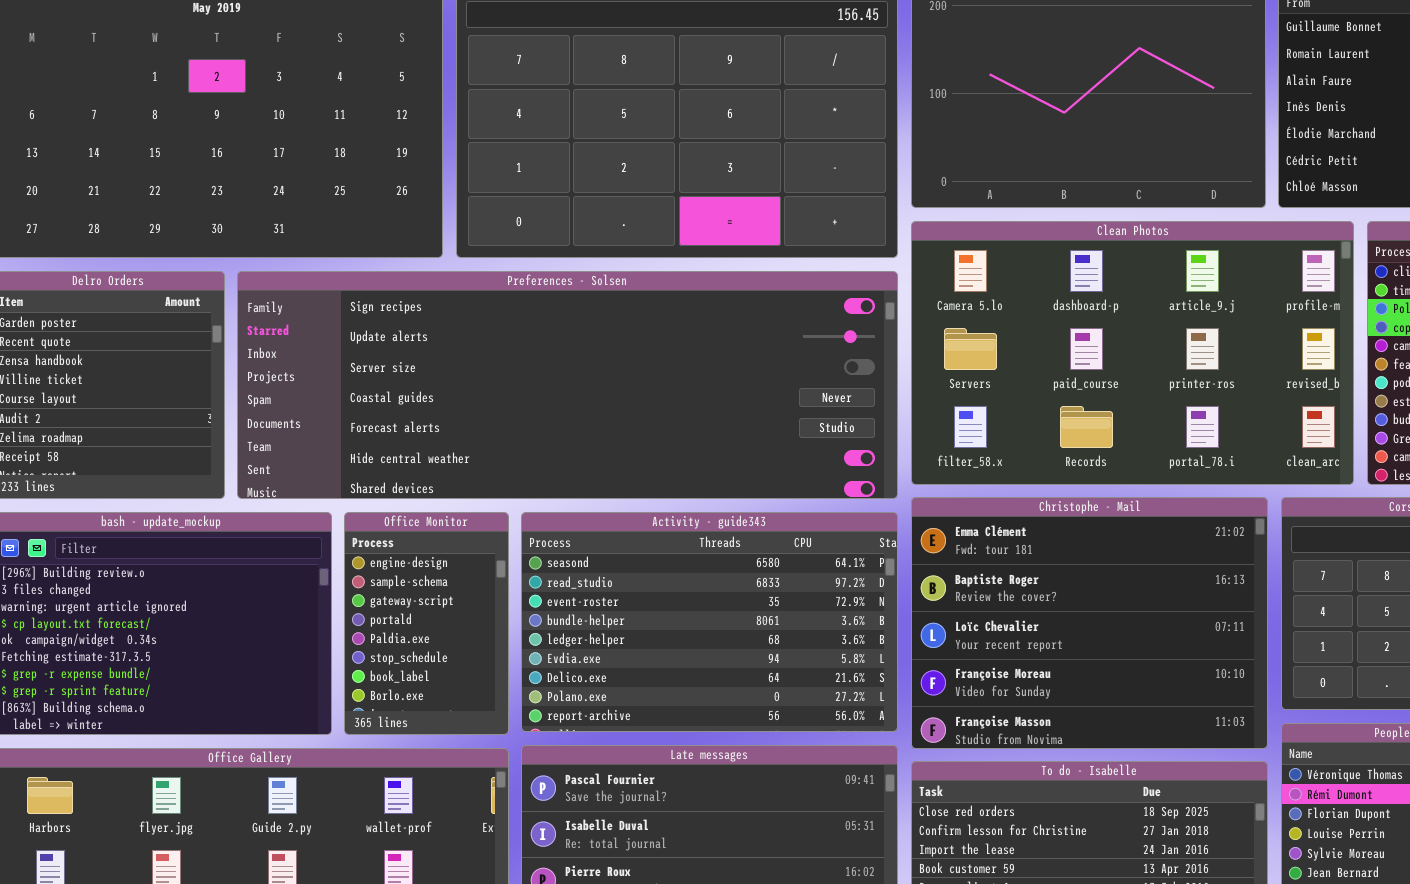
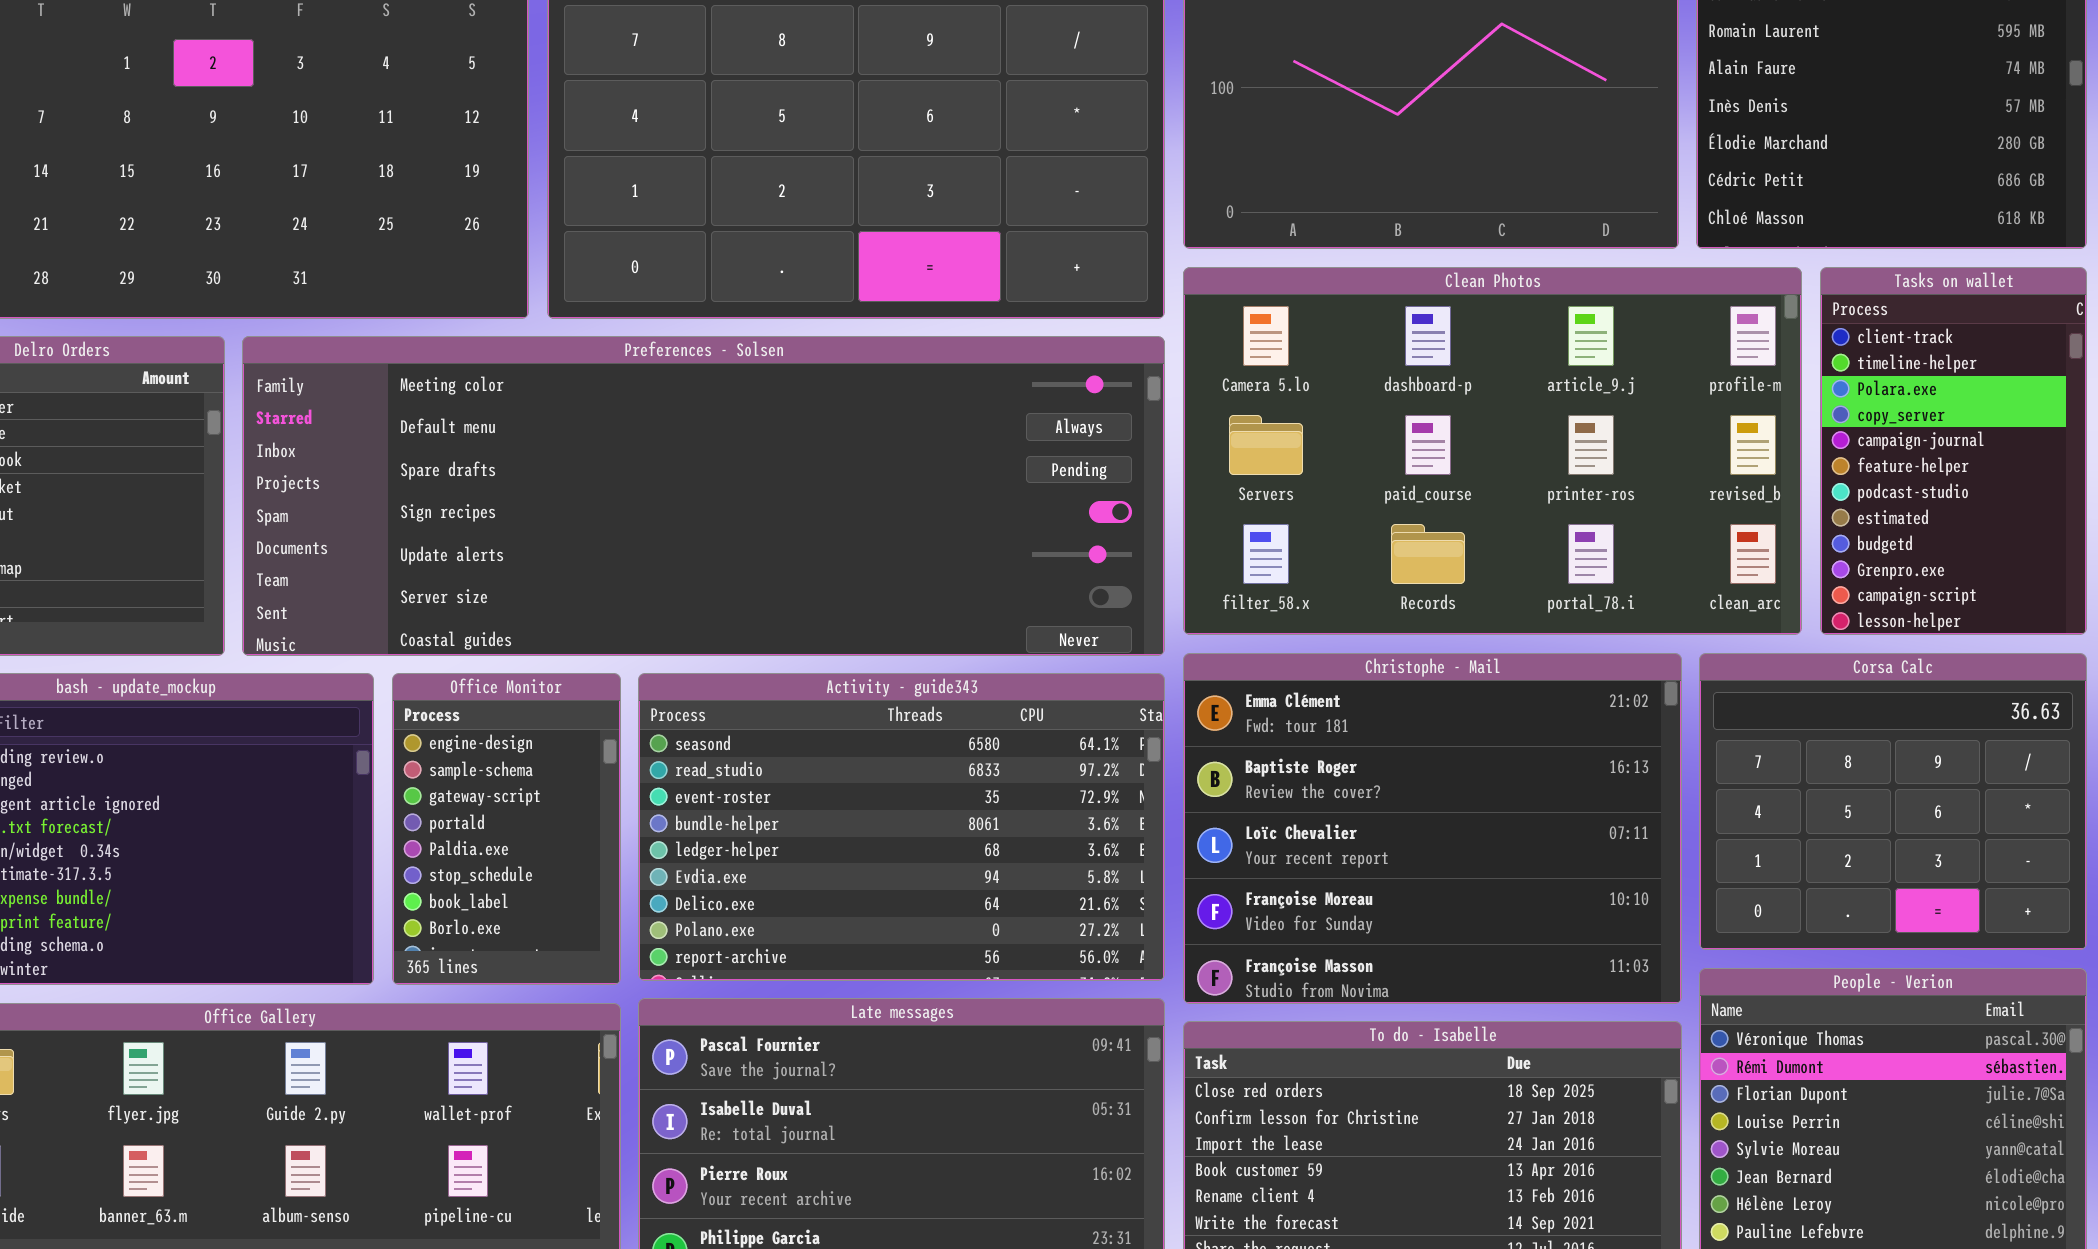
Preferences - Solsen: [237,271,898,499] -> [242,336,1165,656], scrolled up 3 rows

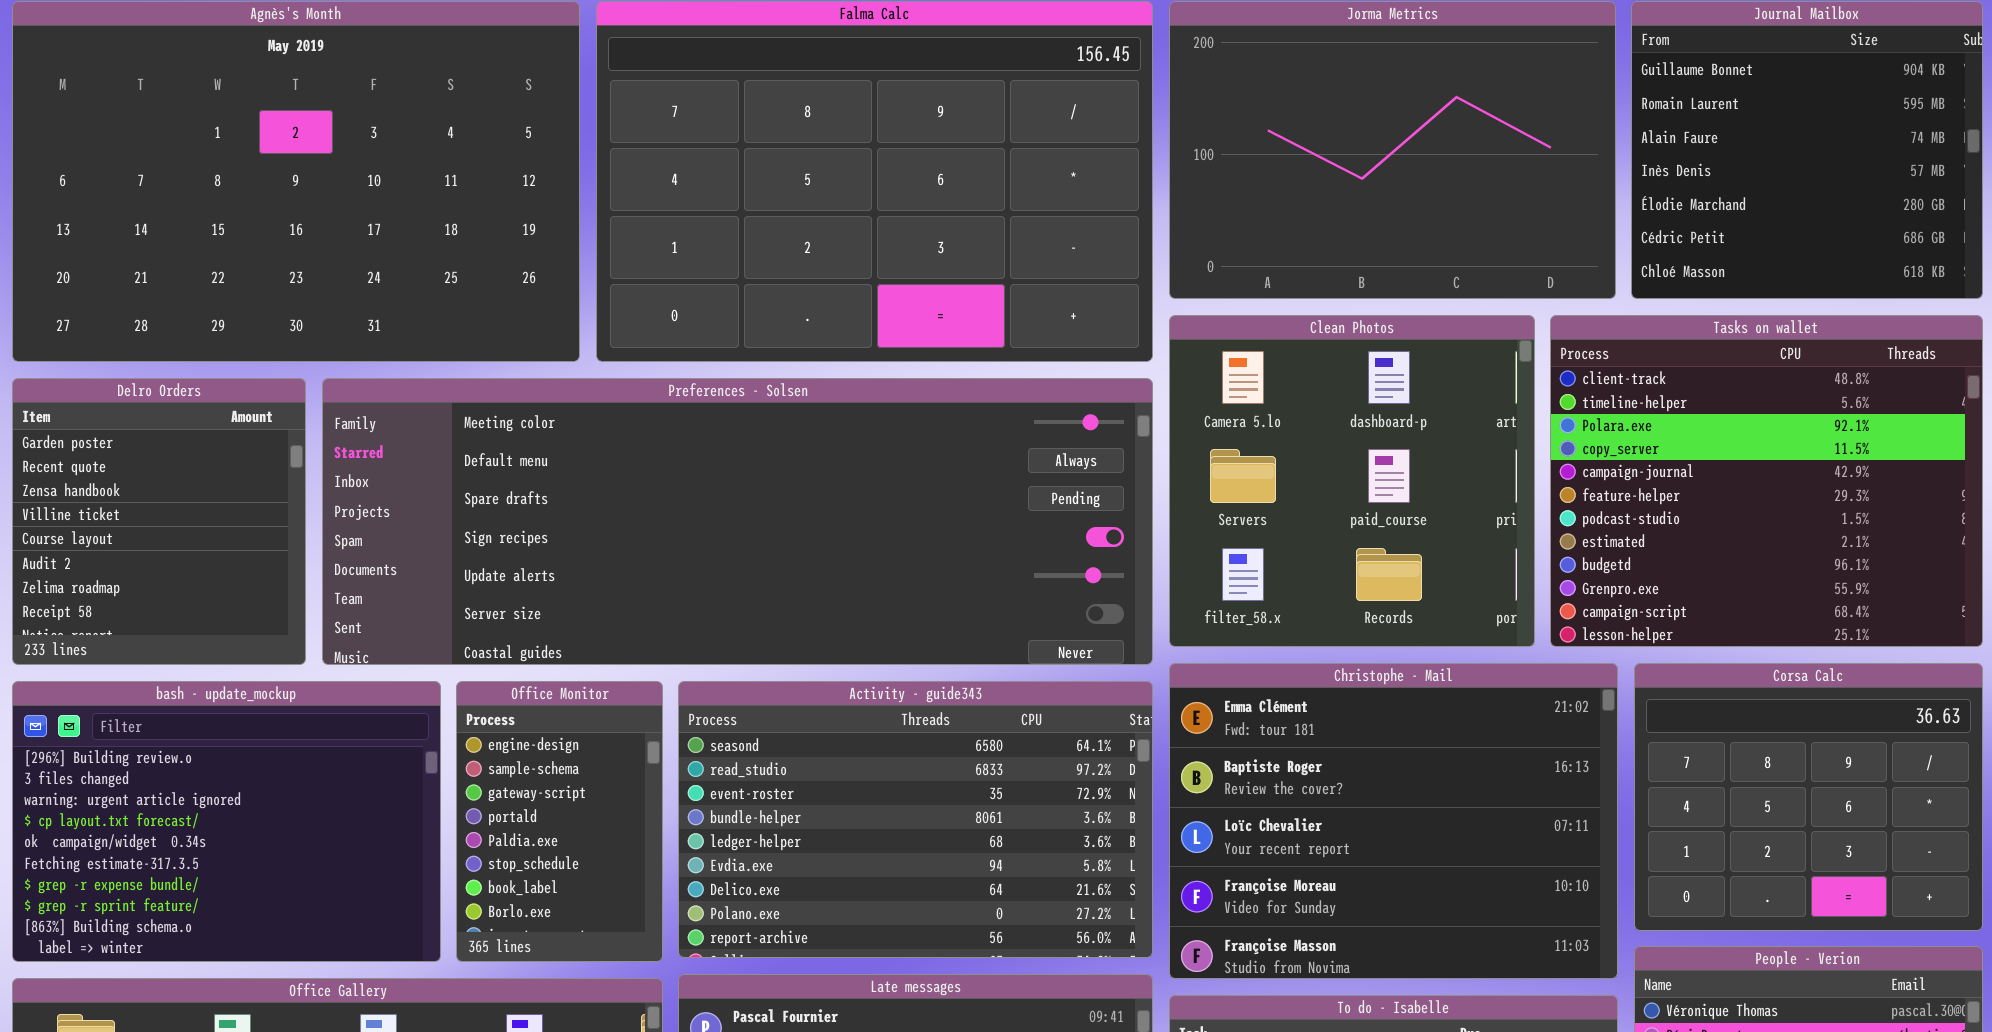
Clean Photos: [1183,267,1802,635] -> [1169,315,1535,647], resized
Tasks on wallet: [1820,267,2087,635] -> [1550,315,1983,647], resized

